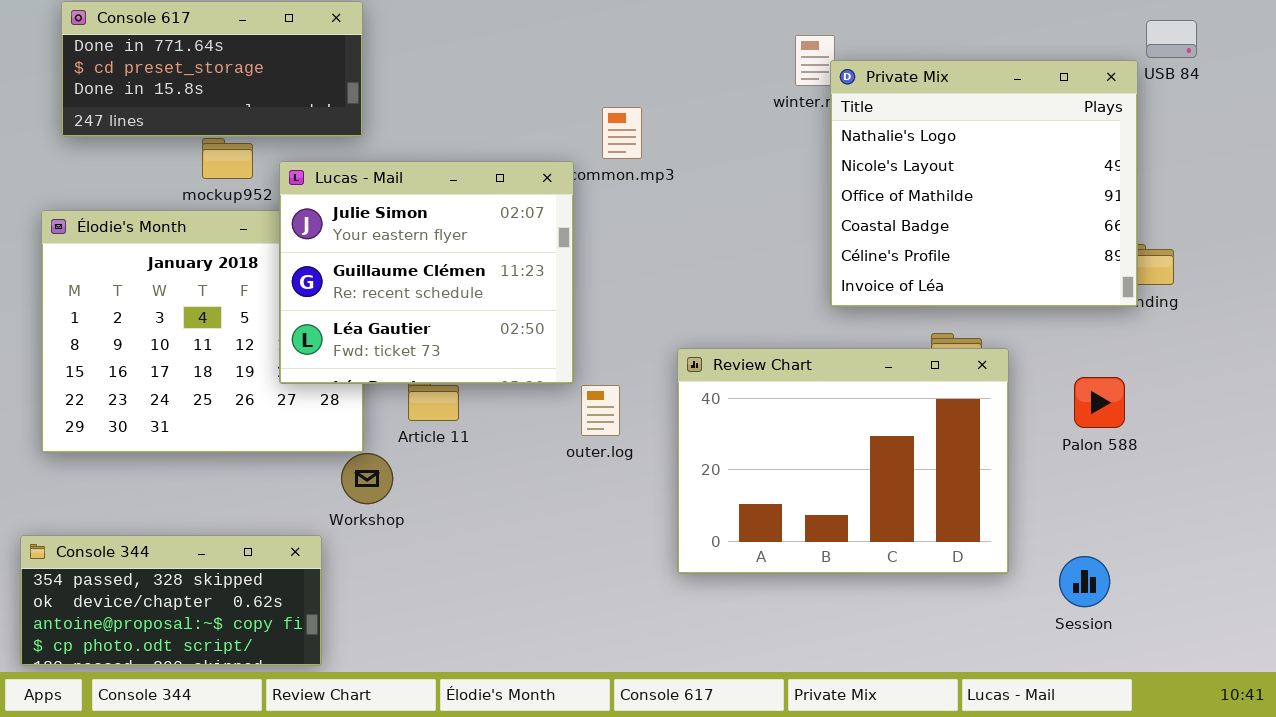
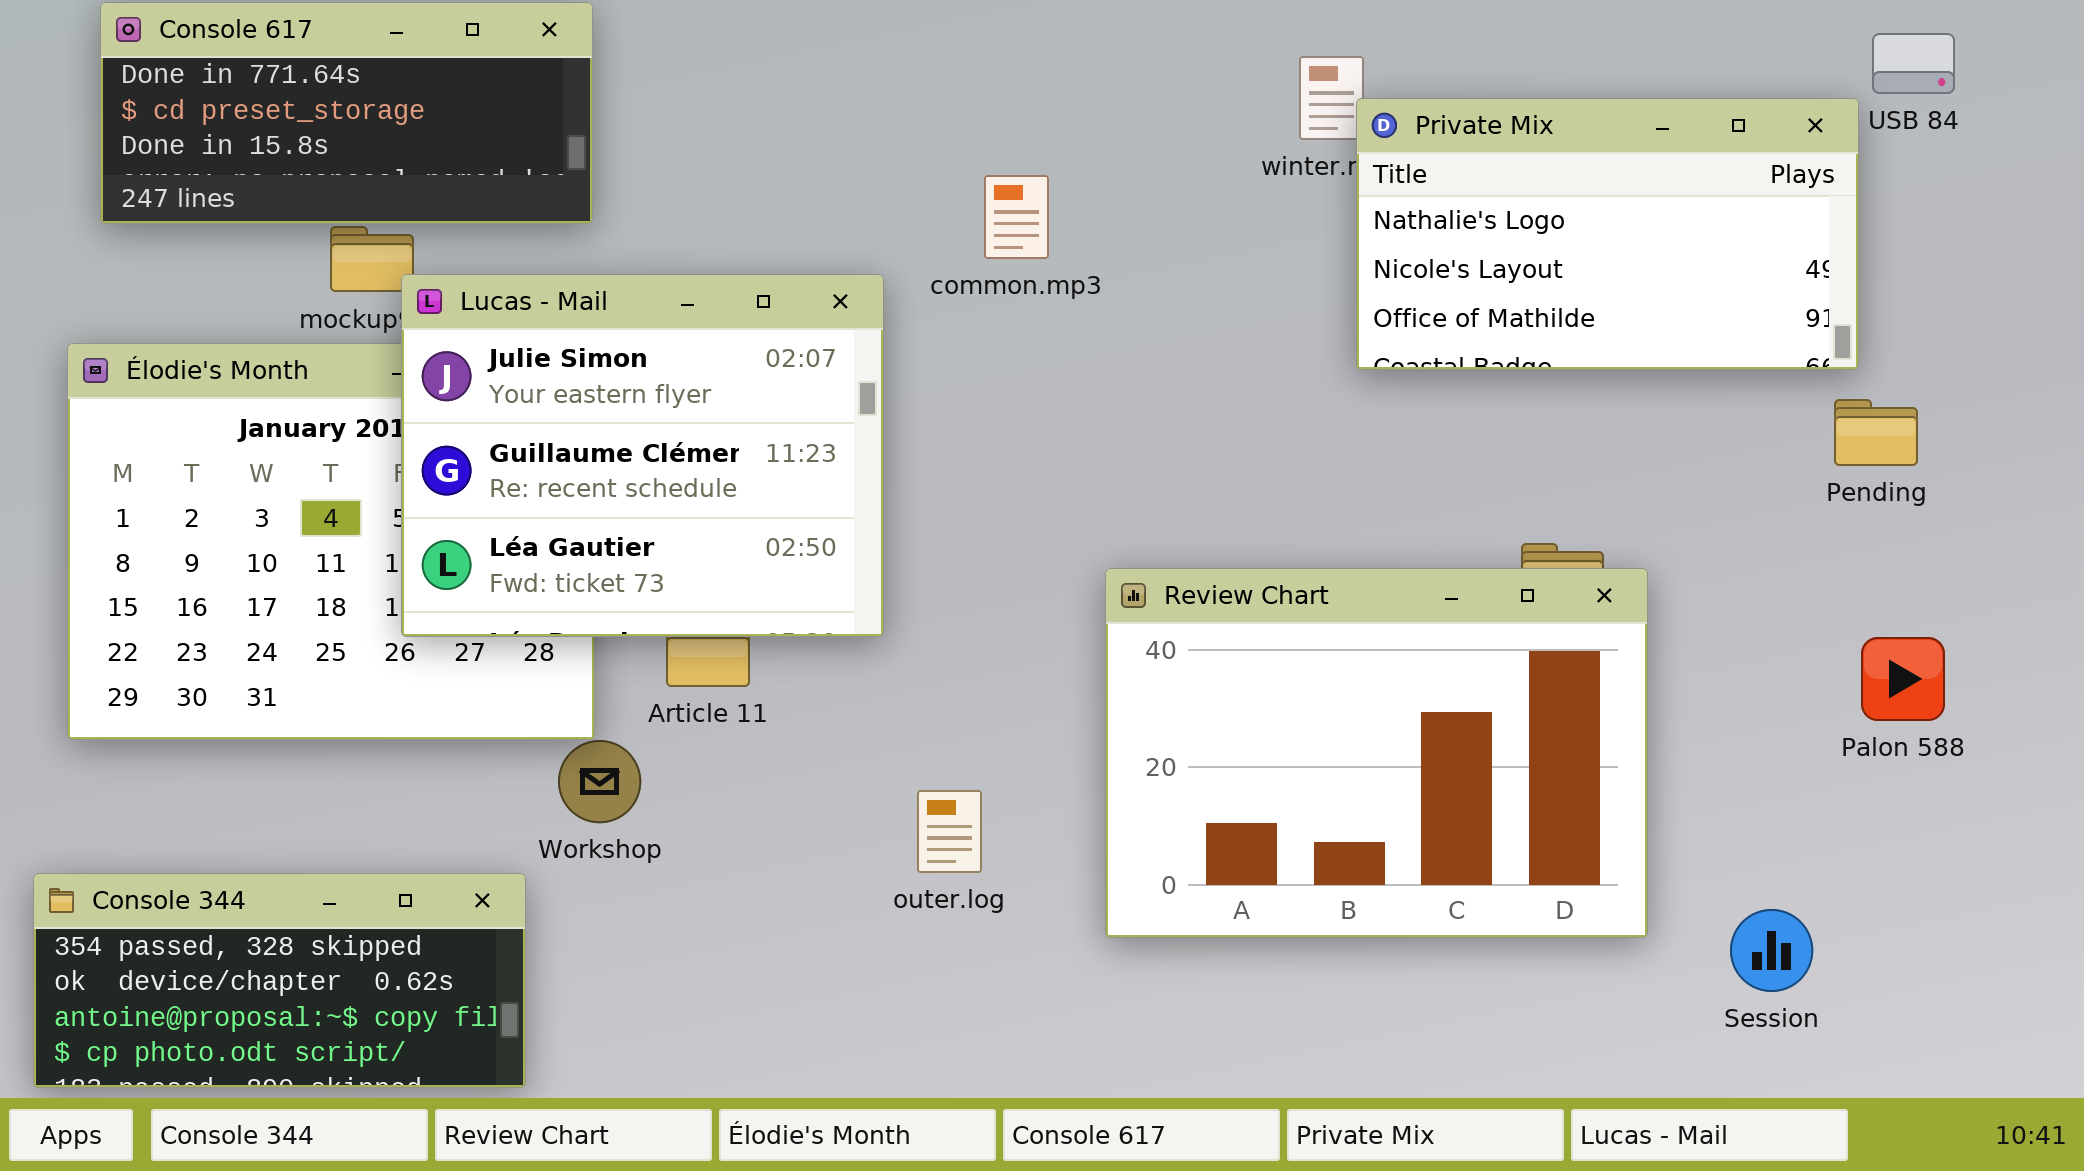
Private Mix: [830,60,1138,307] -> [1356,98,1859,370], resized
Lucas - Mail: [279,161,574,384] -> [401,274,884,637], moved
Palon 588: [1074,377,1125,428] -> [1861,637,1945,721], moved
outer.log: [581,385,620,436] -> [917,790,982,873], moved

